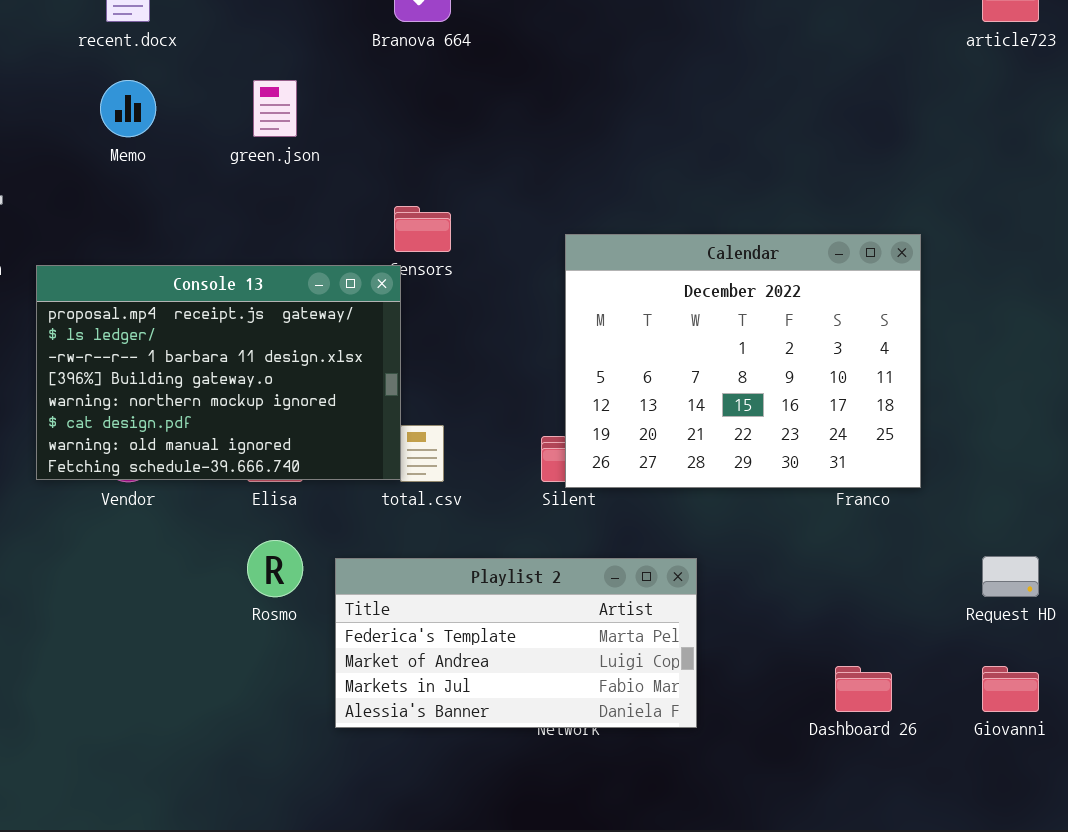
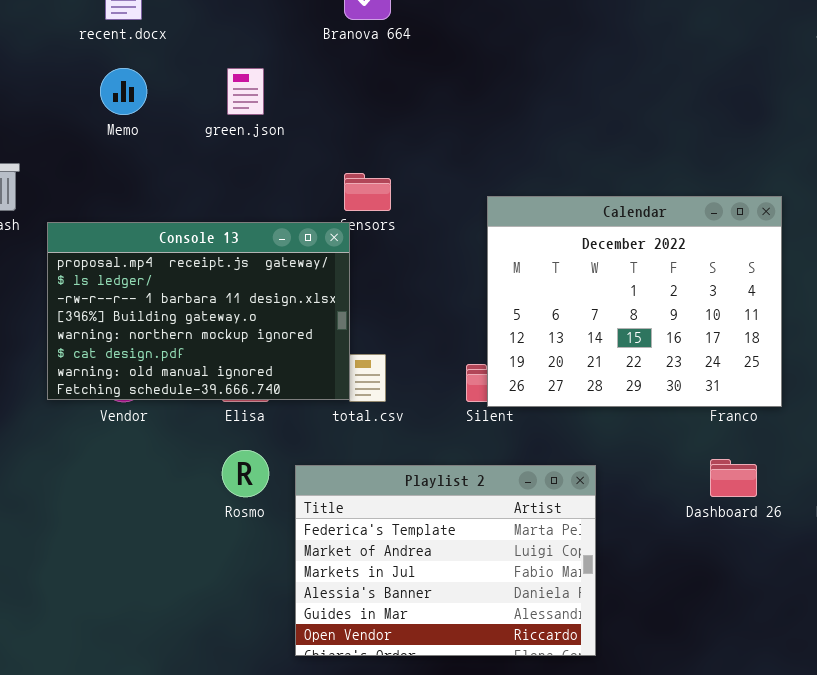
Playlist 2: [335,558,697,728] -> [295,465,596,656], resized
Dashboard 26: [835,666,892,712] -> [710,459,757,497], moved

